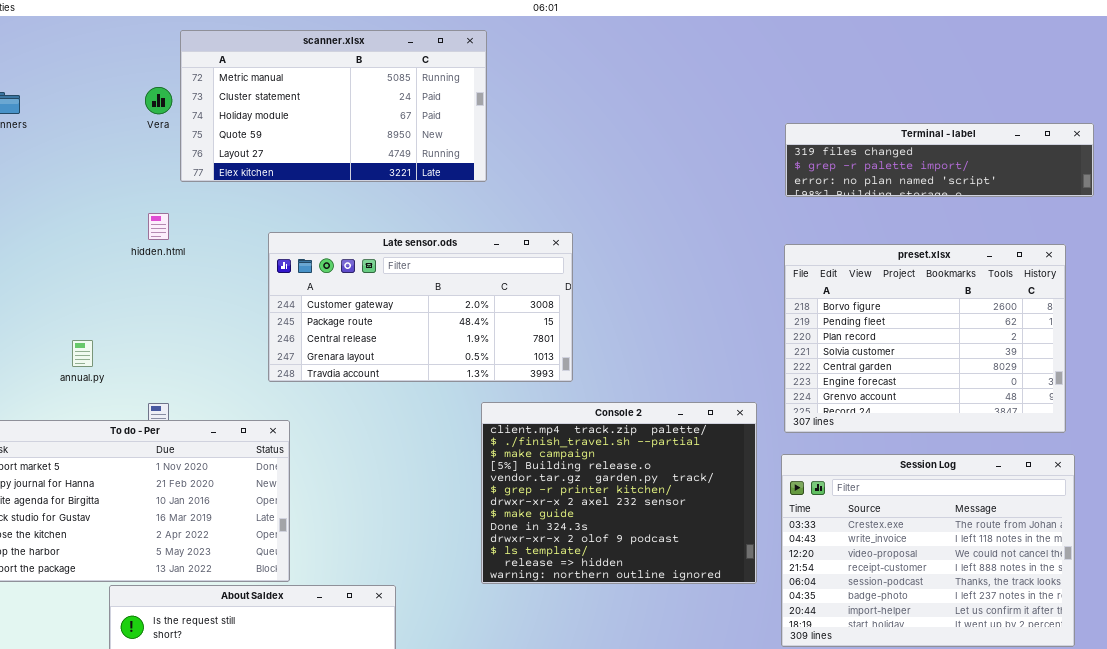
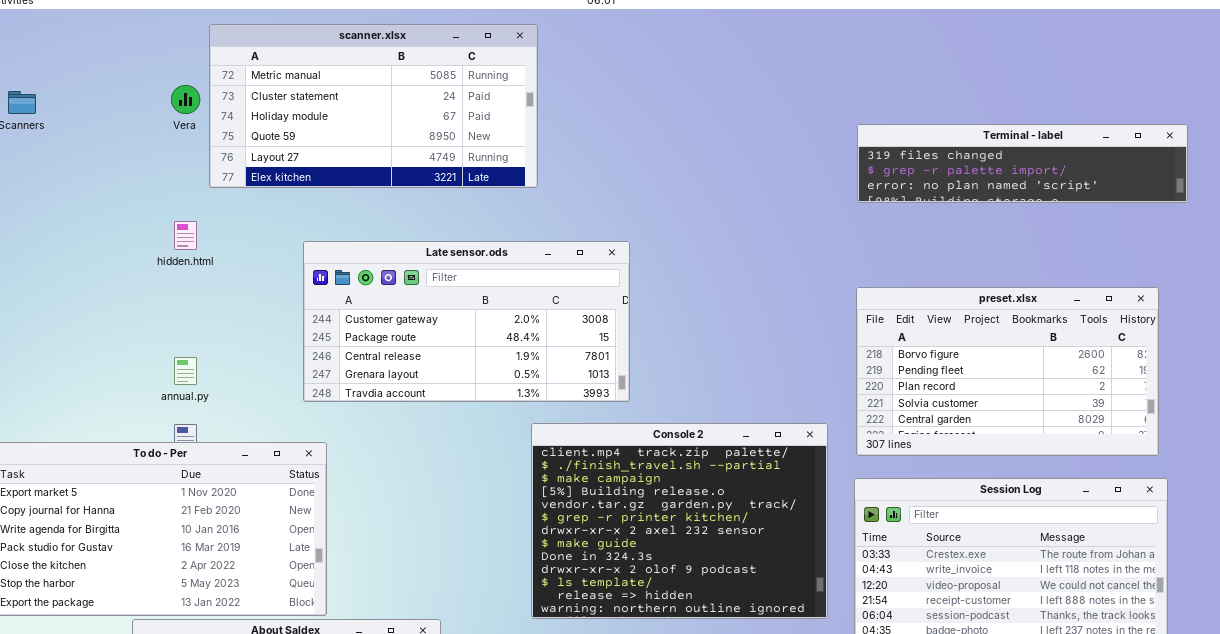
preset.xlsx: [784,244,1066,433] -> [856,287,1159,456], resized
annual.py: [72,340,93,367] -> [174,357,197,385], moved

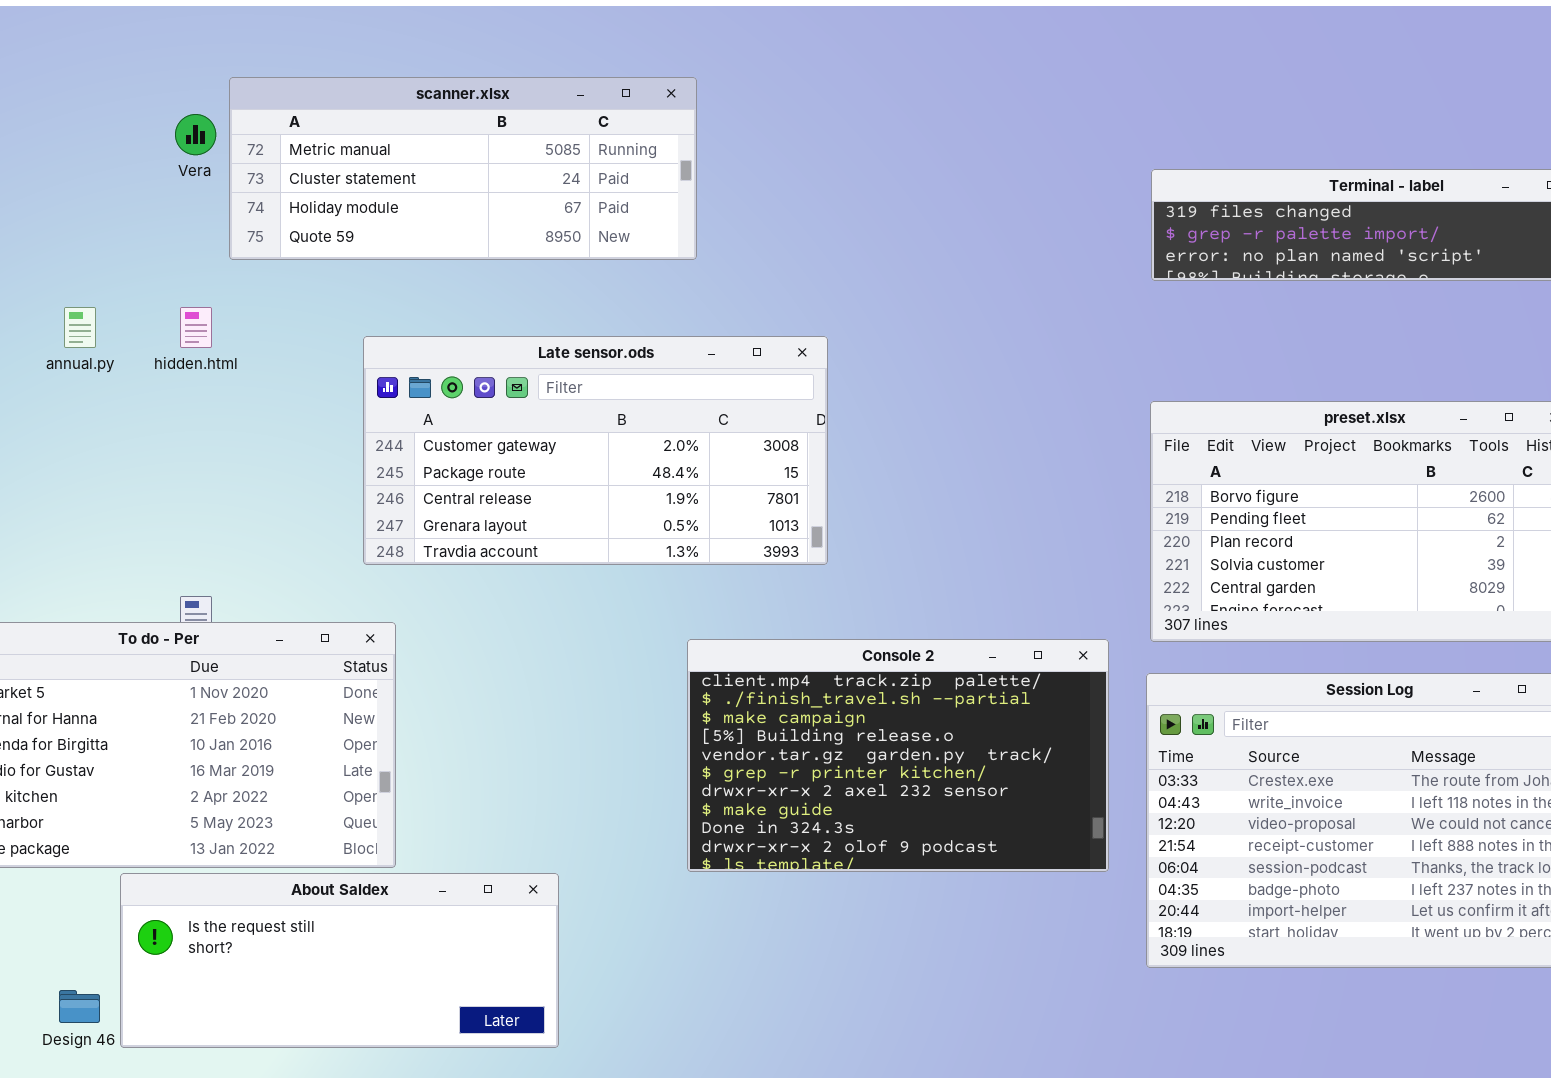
scanner.xlsx: [209,24,538,188] -> [229,77,697,260], resized
annual.py: [174,357,197,385] -> [64,307,96,348], moved
Console 2: [531,423,828,619] -> [687,639,1109,872], resized

